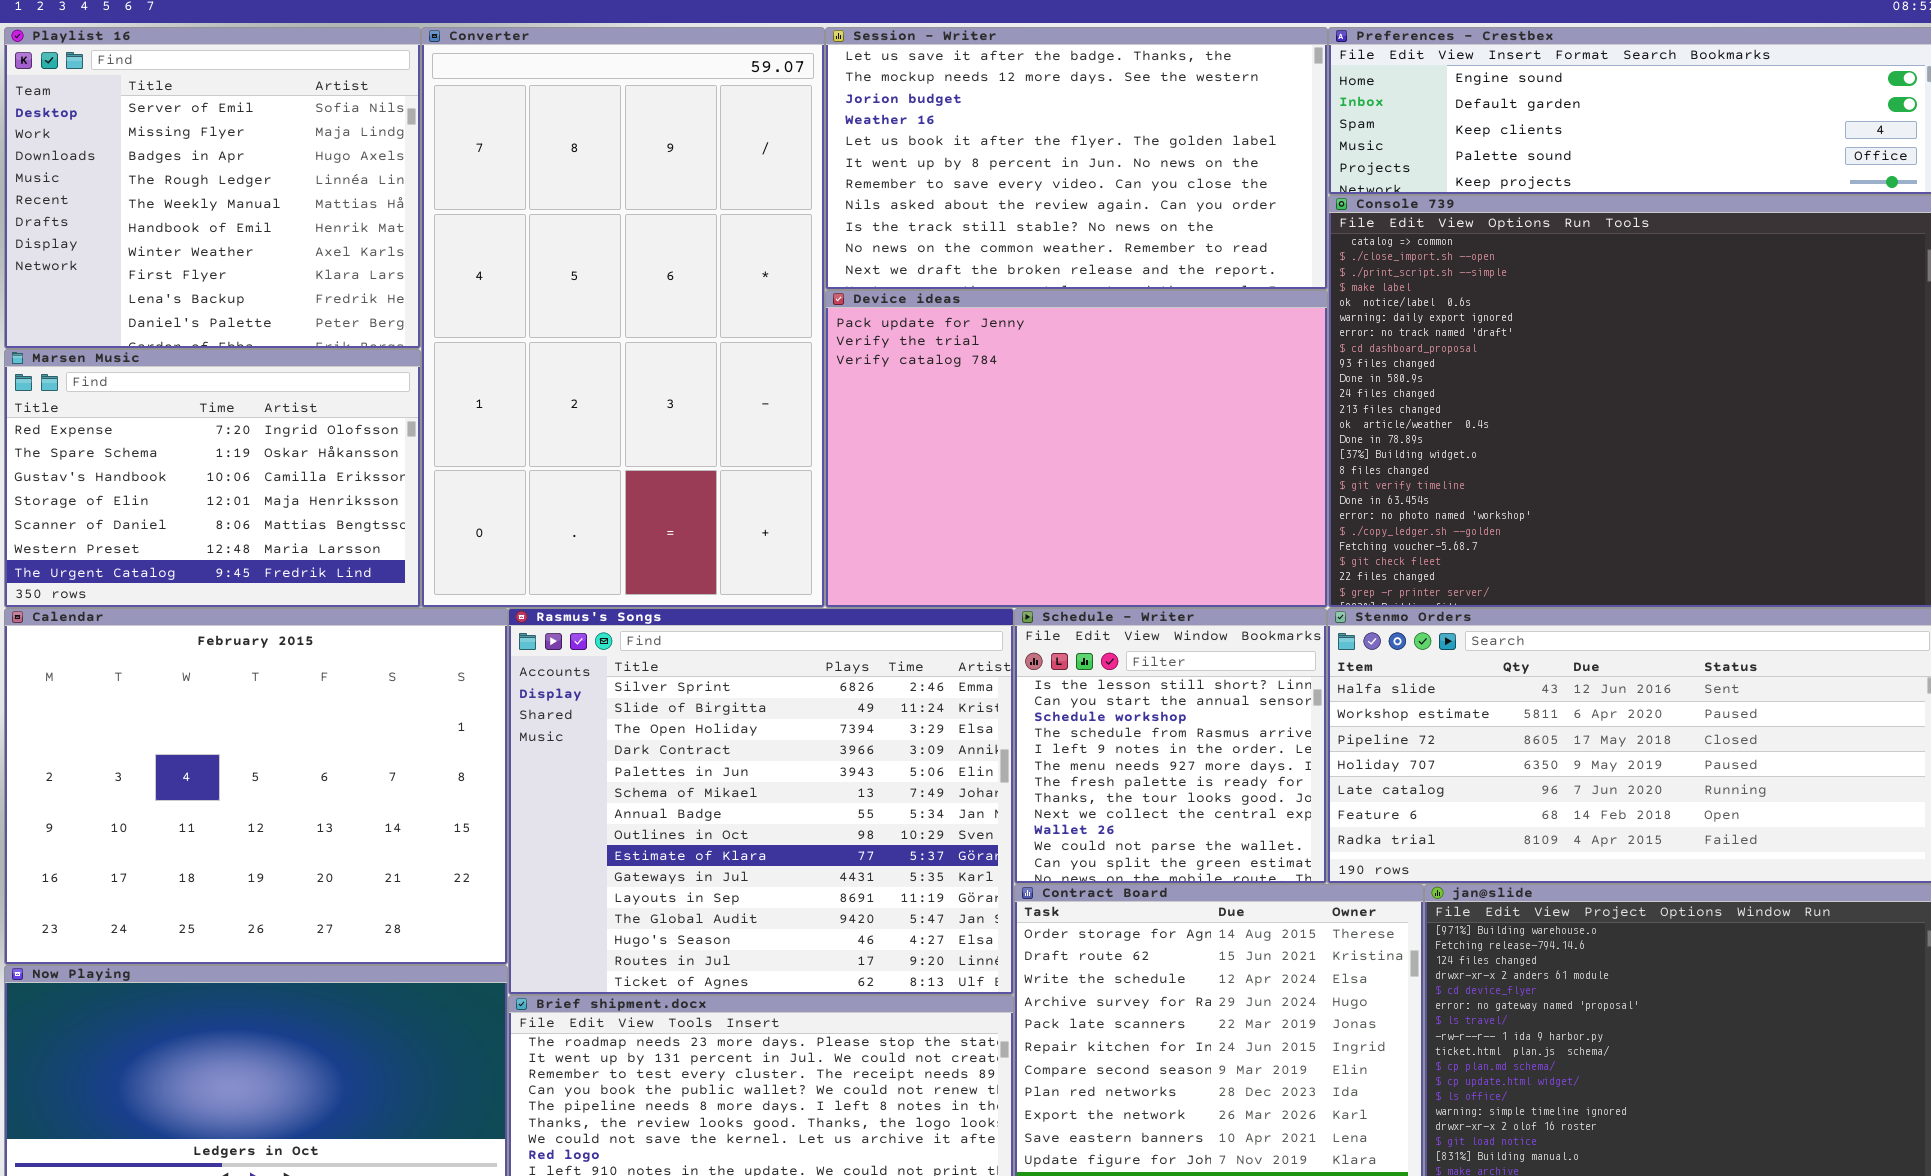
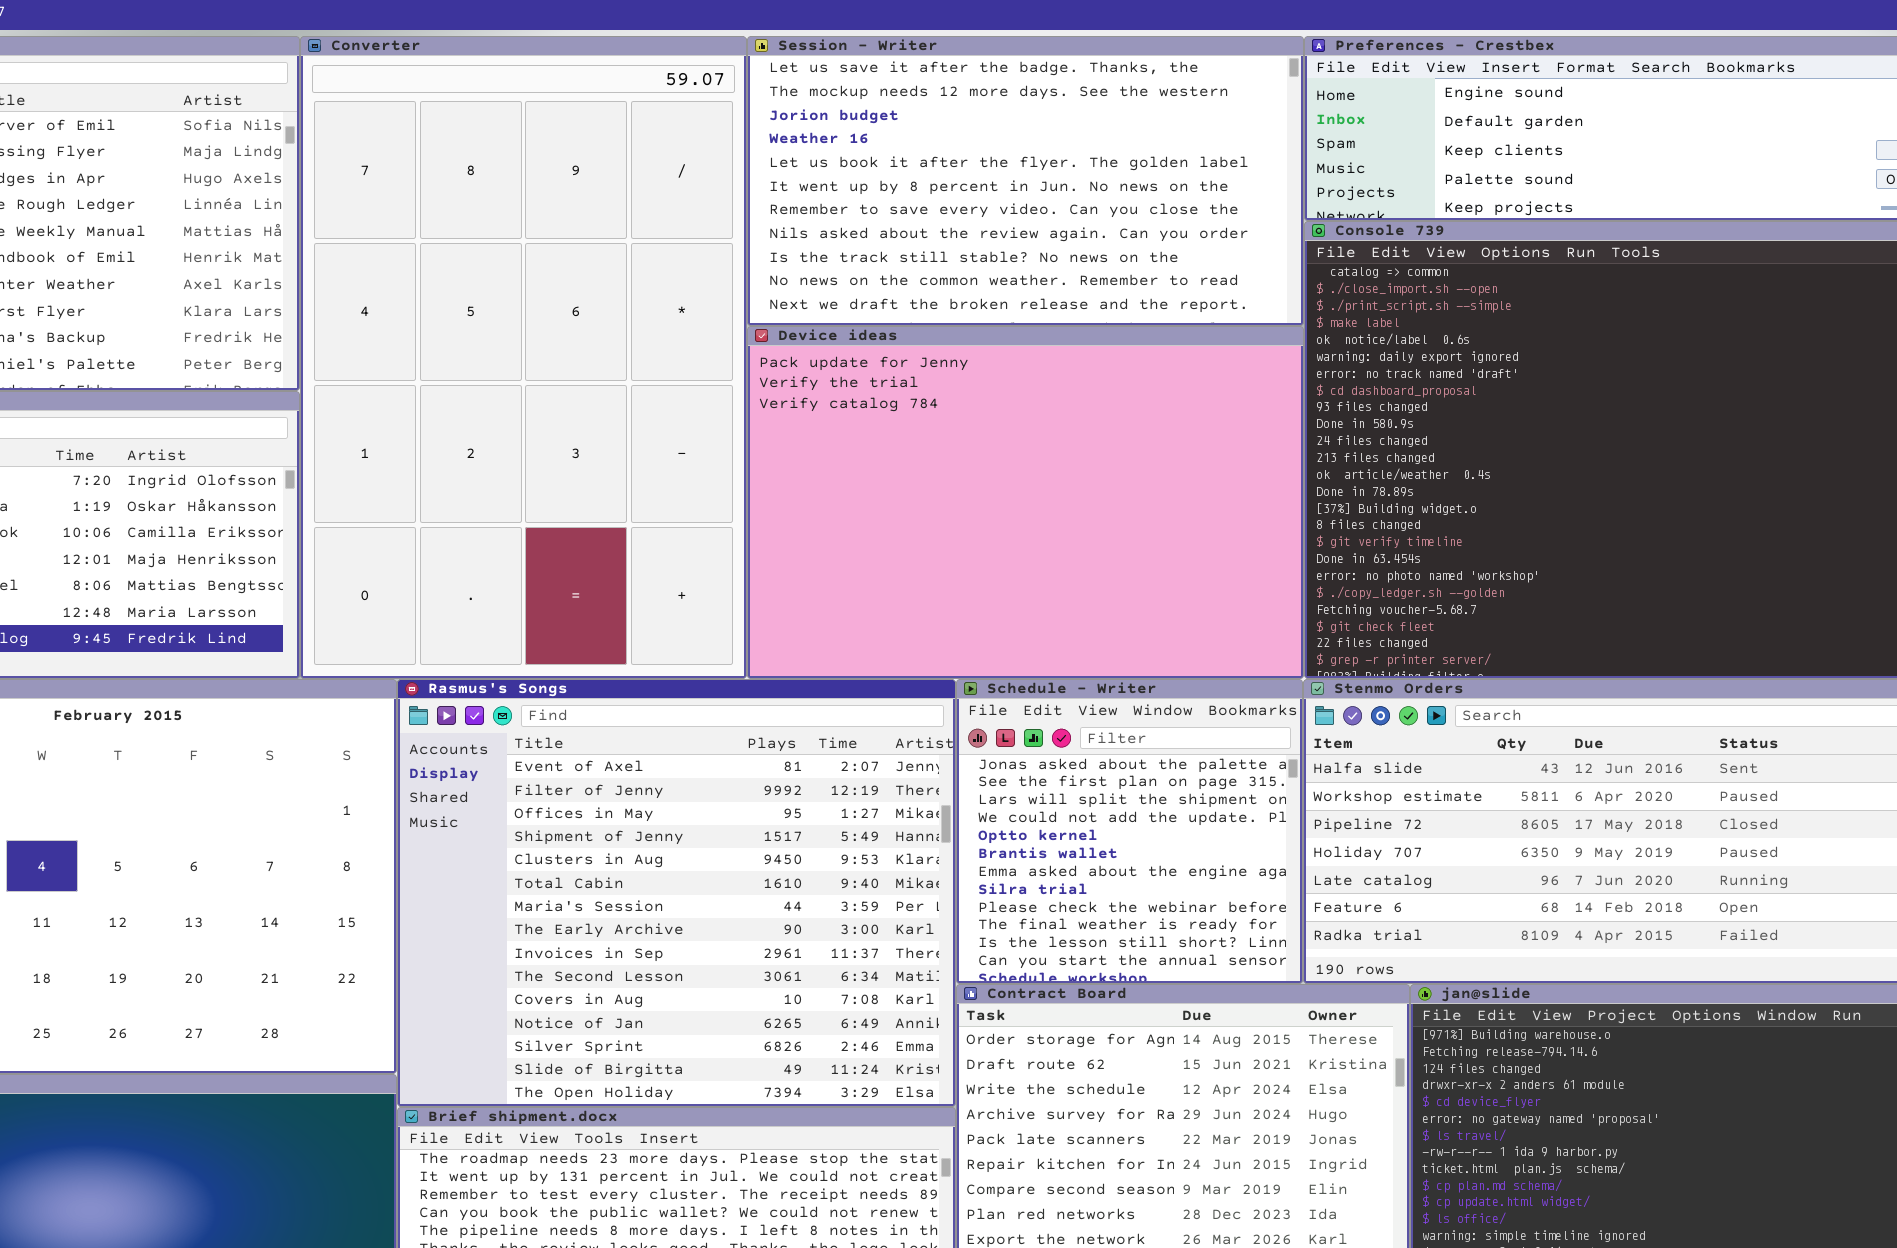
Rasmus's Songs: [508,608,1014,995] -> [397,679,956,1107], scrolled up 12 rows
Schedule - Writer: [1014,608,1327,884] -> [956,679,1303,984], scrolled up 10 rows

